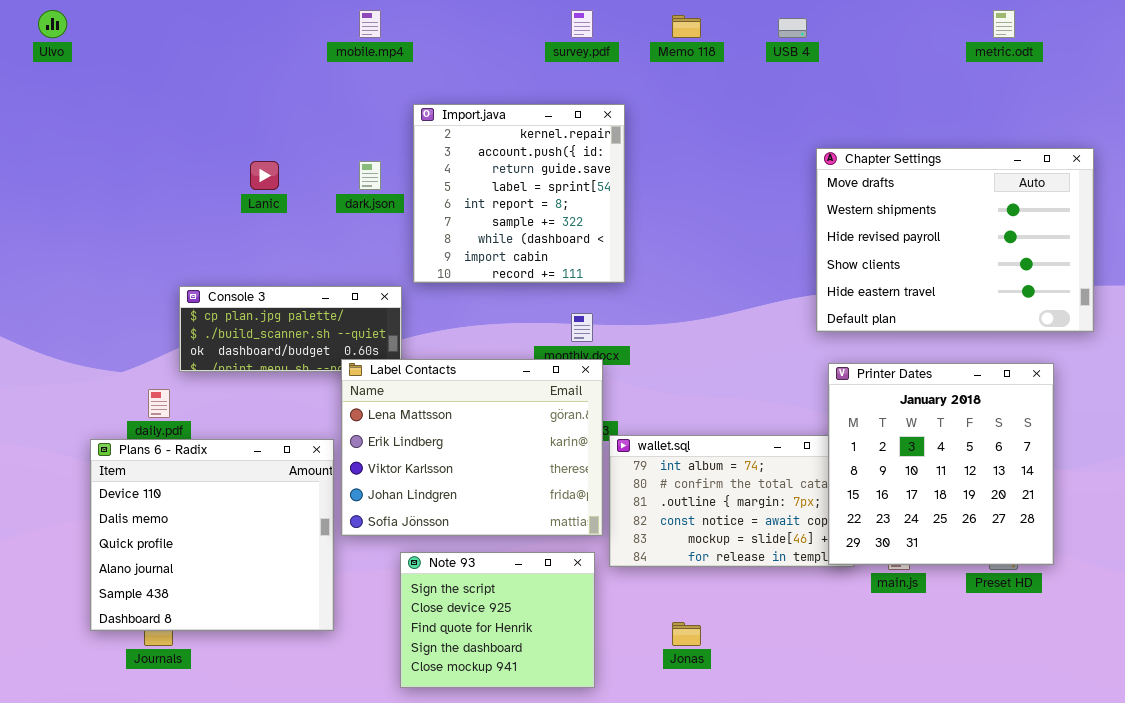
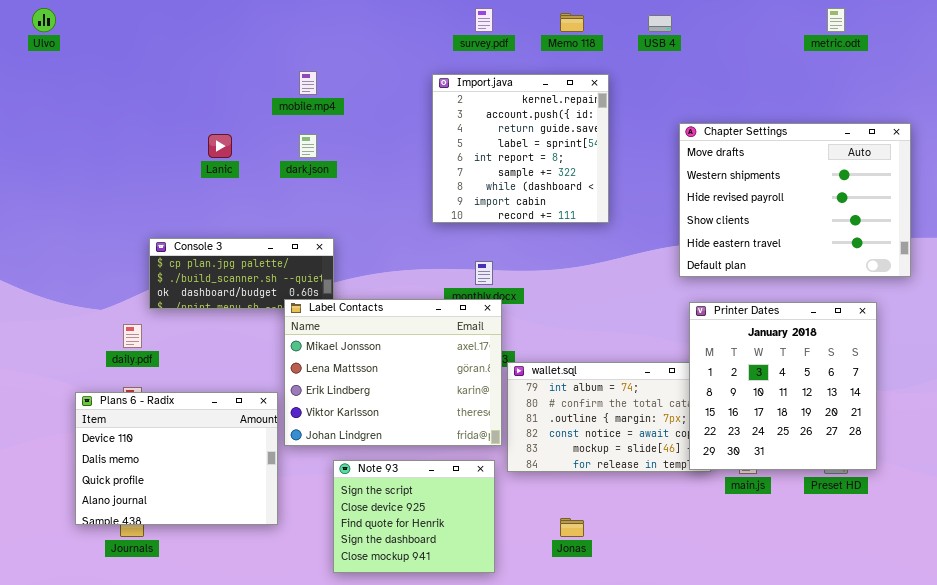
mobile.mp4: [359,10,381,38] -> [299,71,317,95], moved
Import.java: [413,104,625,283] -> [432,74,609,223], moved
Label Contacts: [341,359,603,536] -> [284,299,502,446], scrolled up 1 row
Plans 6 - Radix: [90,439,334,631] -> [75,392,278,525], resized

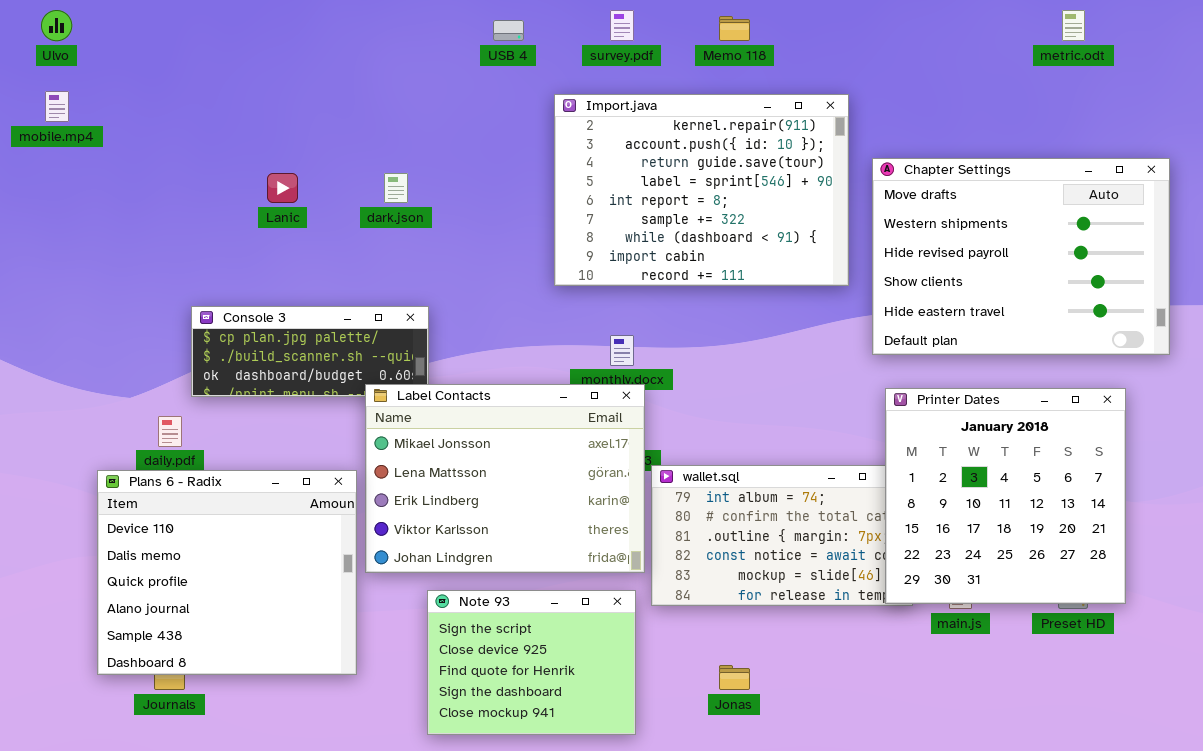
USB 4: [648,15,672,32] -> [493,20,524,41], moved
mobile.mp4: [299,71,317,95] -> [45,91,69,122], moved
Import.java: [432,74,609,223] -> [554,94,849,286], resized
Plans 6 - Radix: [75,392,278,525] -> [97,470,357,675], resized

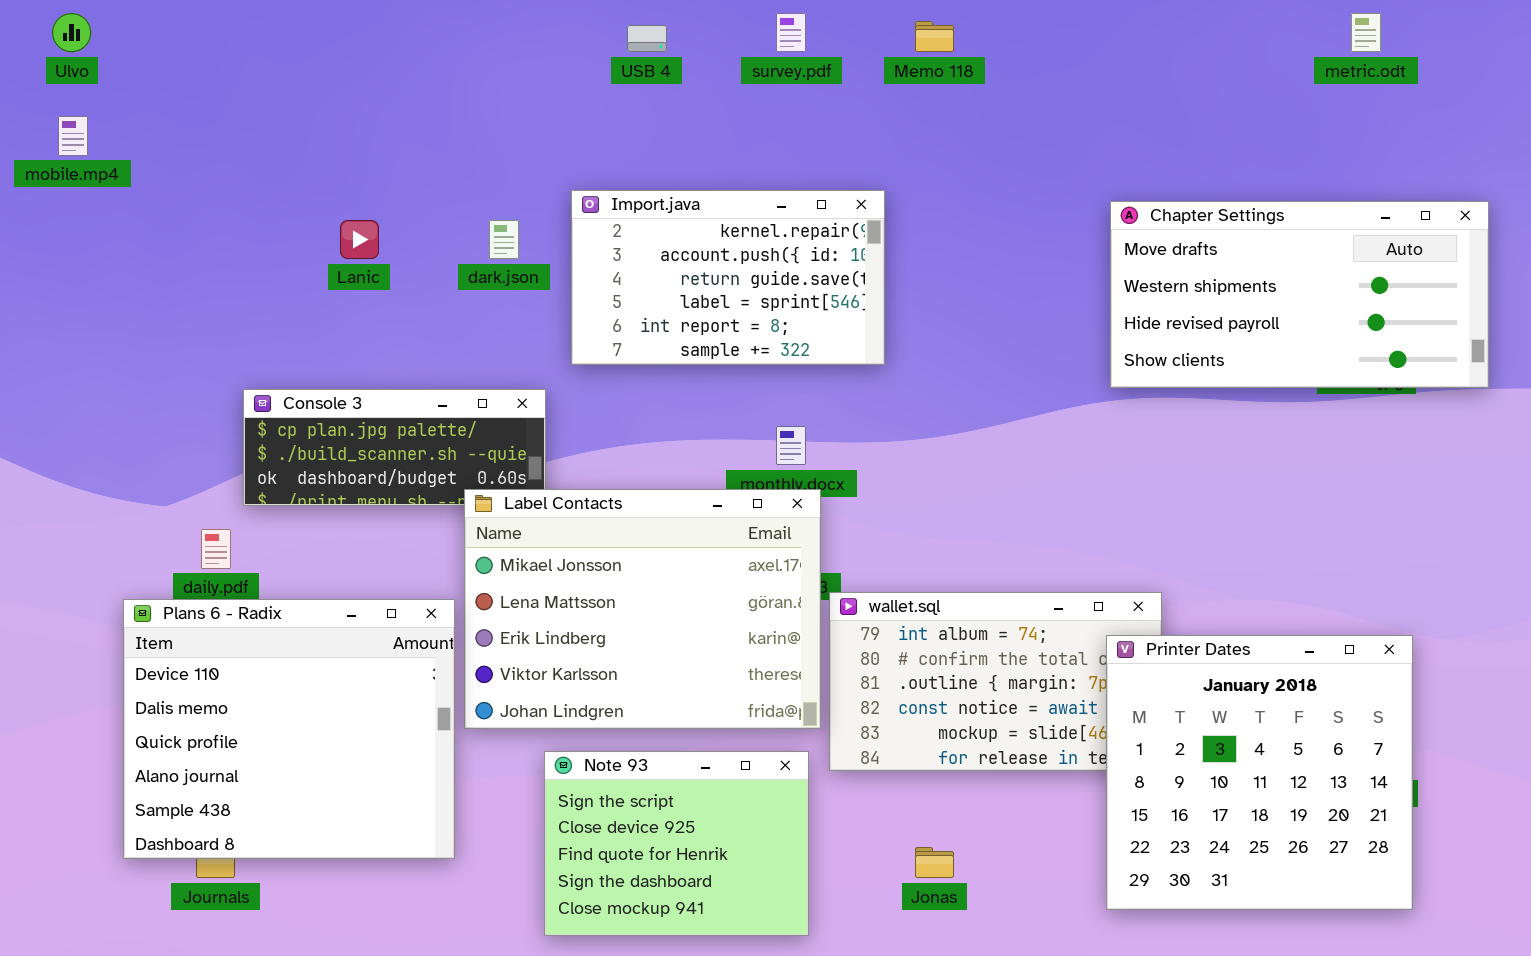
Import.java: [554,94,849,286] -> [571,190,885,365], moved, resized
Chapter Settings: [872,158,1170,355] -> [1110,201,1489,388], resized
Printer Dates: [885,388,1126,604] -> [1106,635,1413,910], moved

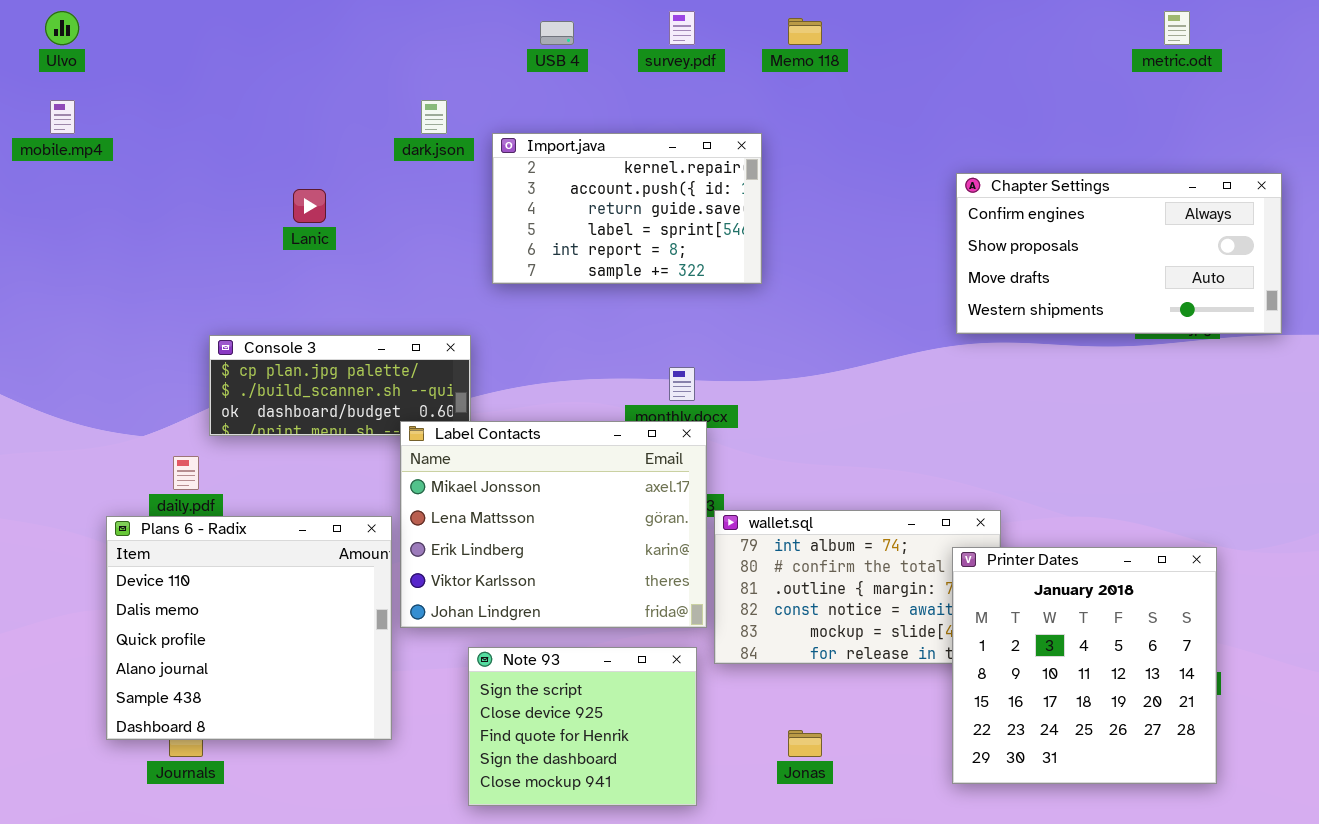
Import.java: [571,190,885,365] -> [492,133,762,284], moved
Chapter Settings: [1110,201,1489,388] -> [956,173,1282,334], scrolled up 2 rows
dark.json: [489,220,519,259] -> [421,100,447,134], moved

